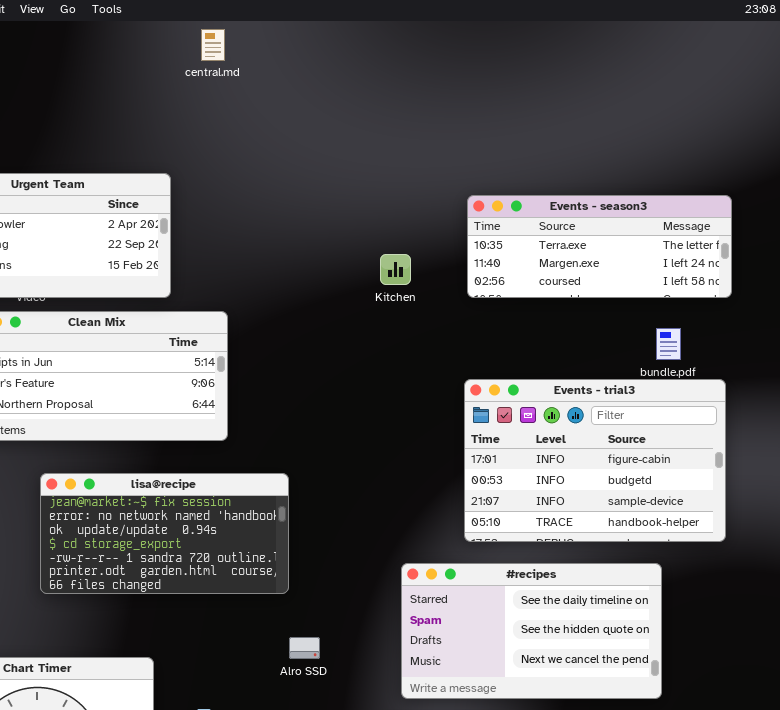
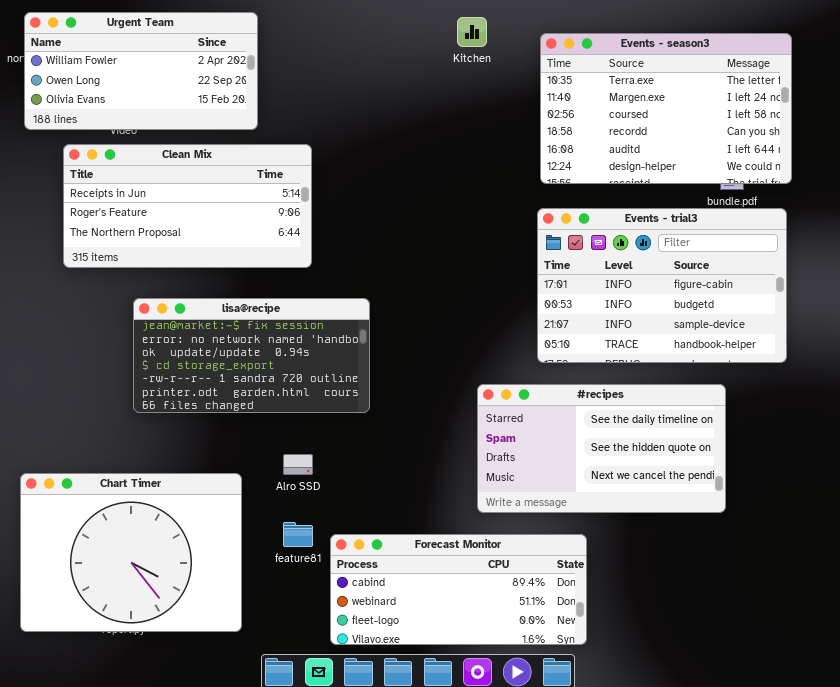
Events - season3: [467,195,732,298] -> [540,33,792,184], resized
Kitchen: [380,254,411,285] -> [457,17,487,47], moved
Alro SSD: [289,637,320,659] -> [283,454,313,475], moved

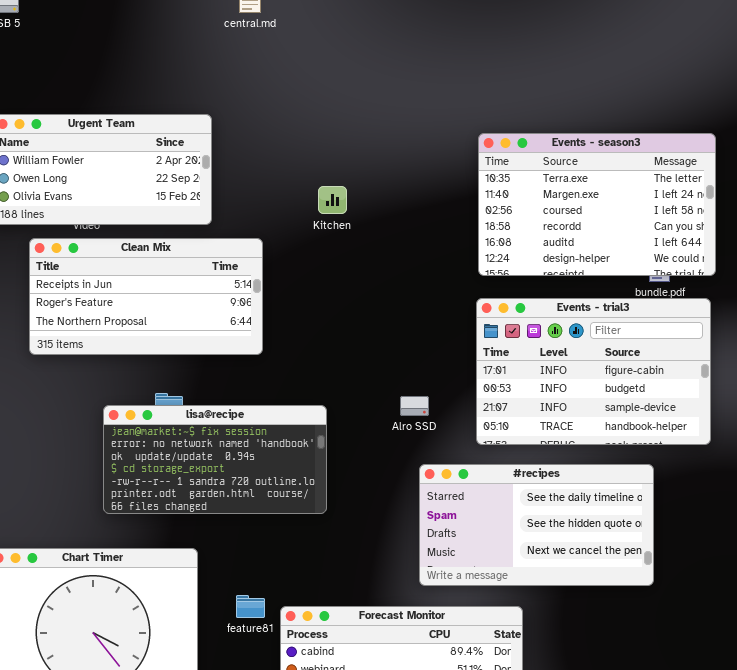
Kitchen: [457,17,487,47] -> [318,186,347,214], moved
lisa@recipe: [133,298,370,413] -> [103,405,327,514], moved
Alro SSD: [283,454,313,475] -> [400,396,429,416], moved

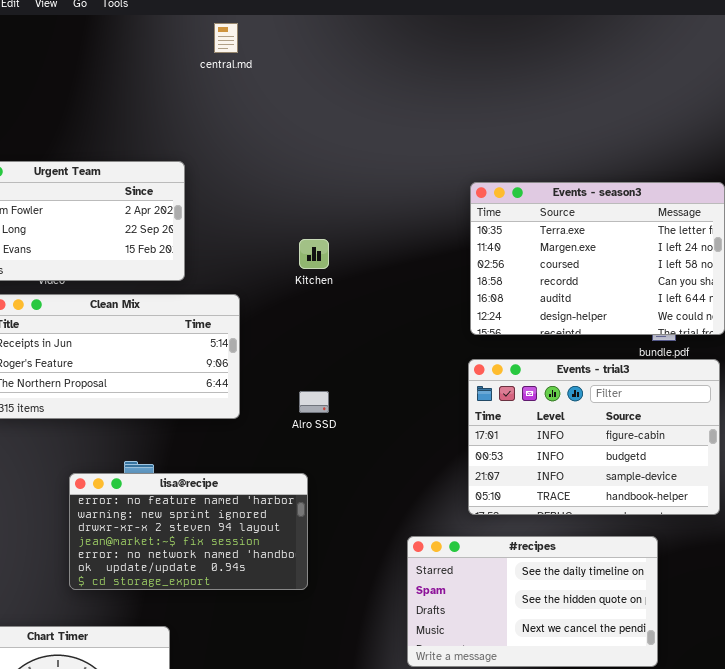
Alro SSD: [400,396,429,416] -> [299,391,329,413], moved
lisa@recipe: [103,405,327,514] -> [69,473,308,590], scrolled up 3 rows

